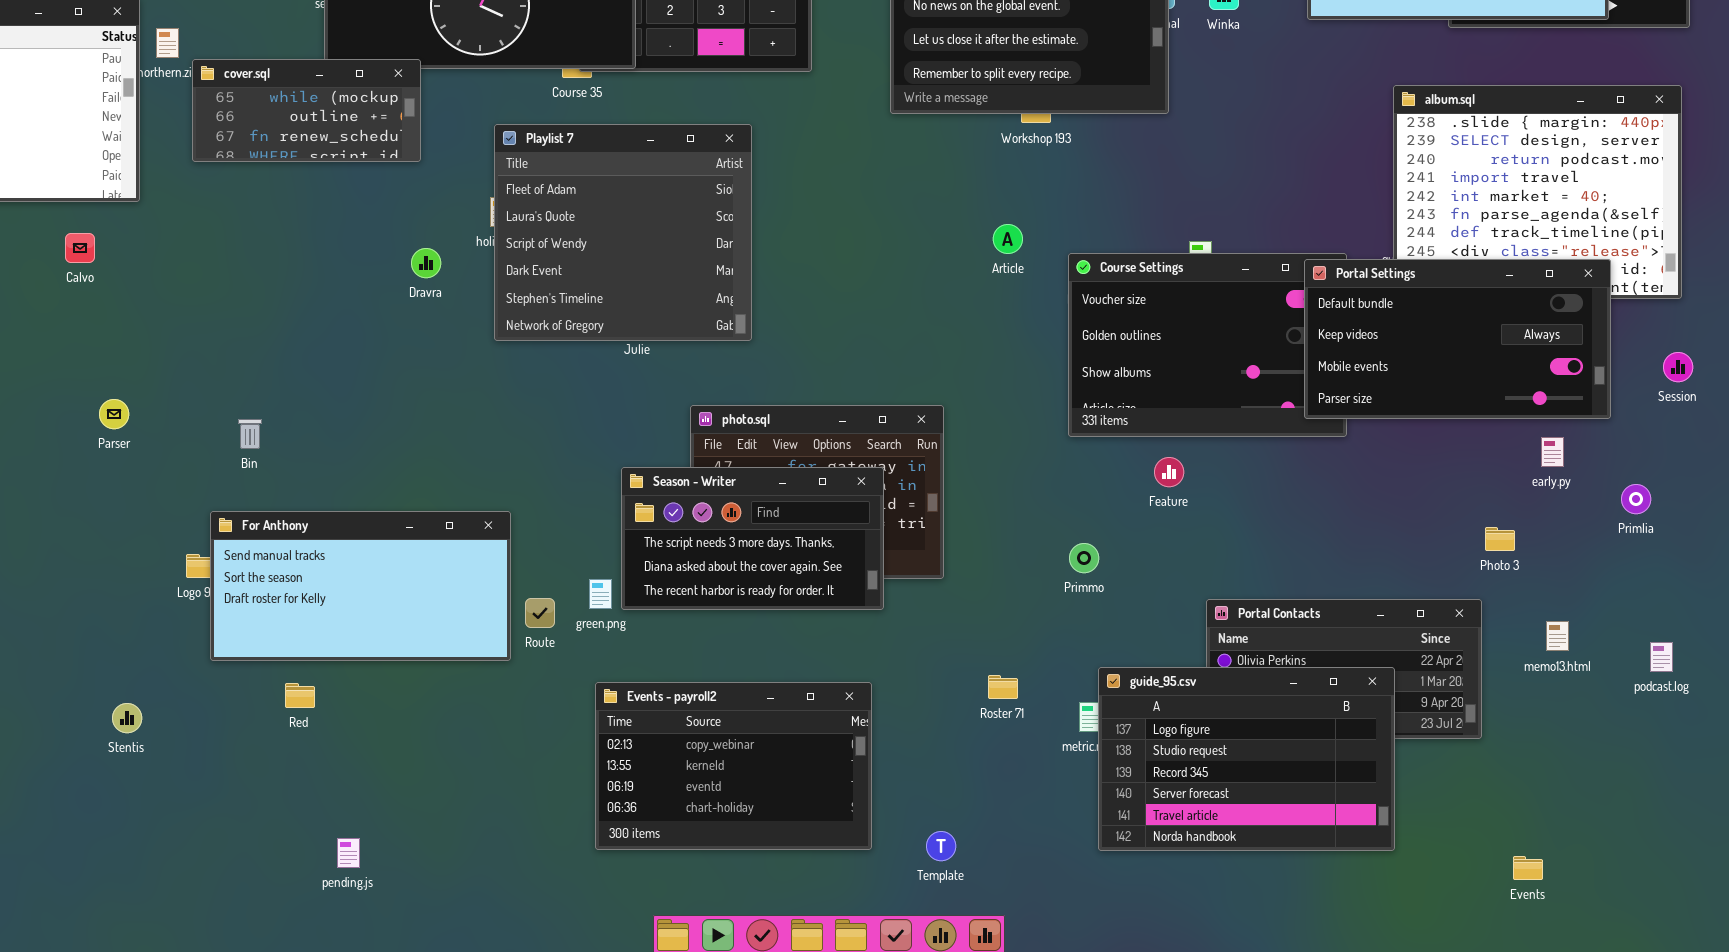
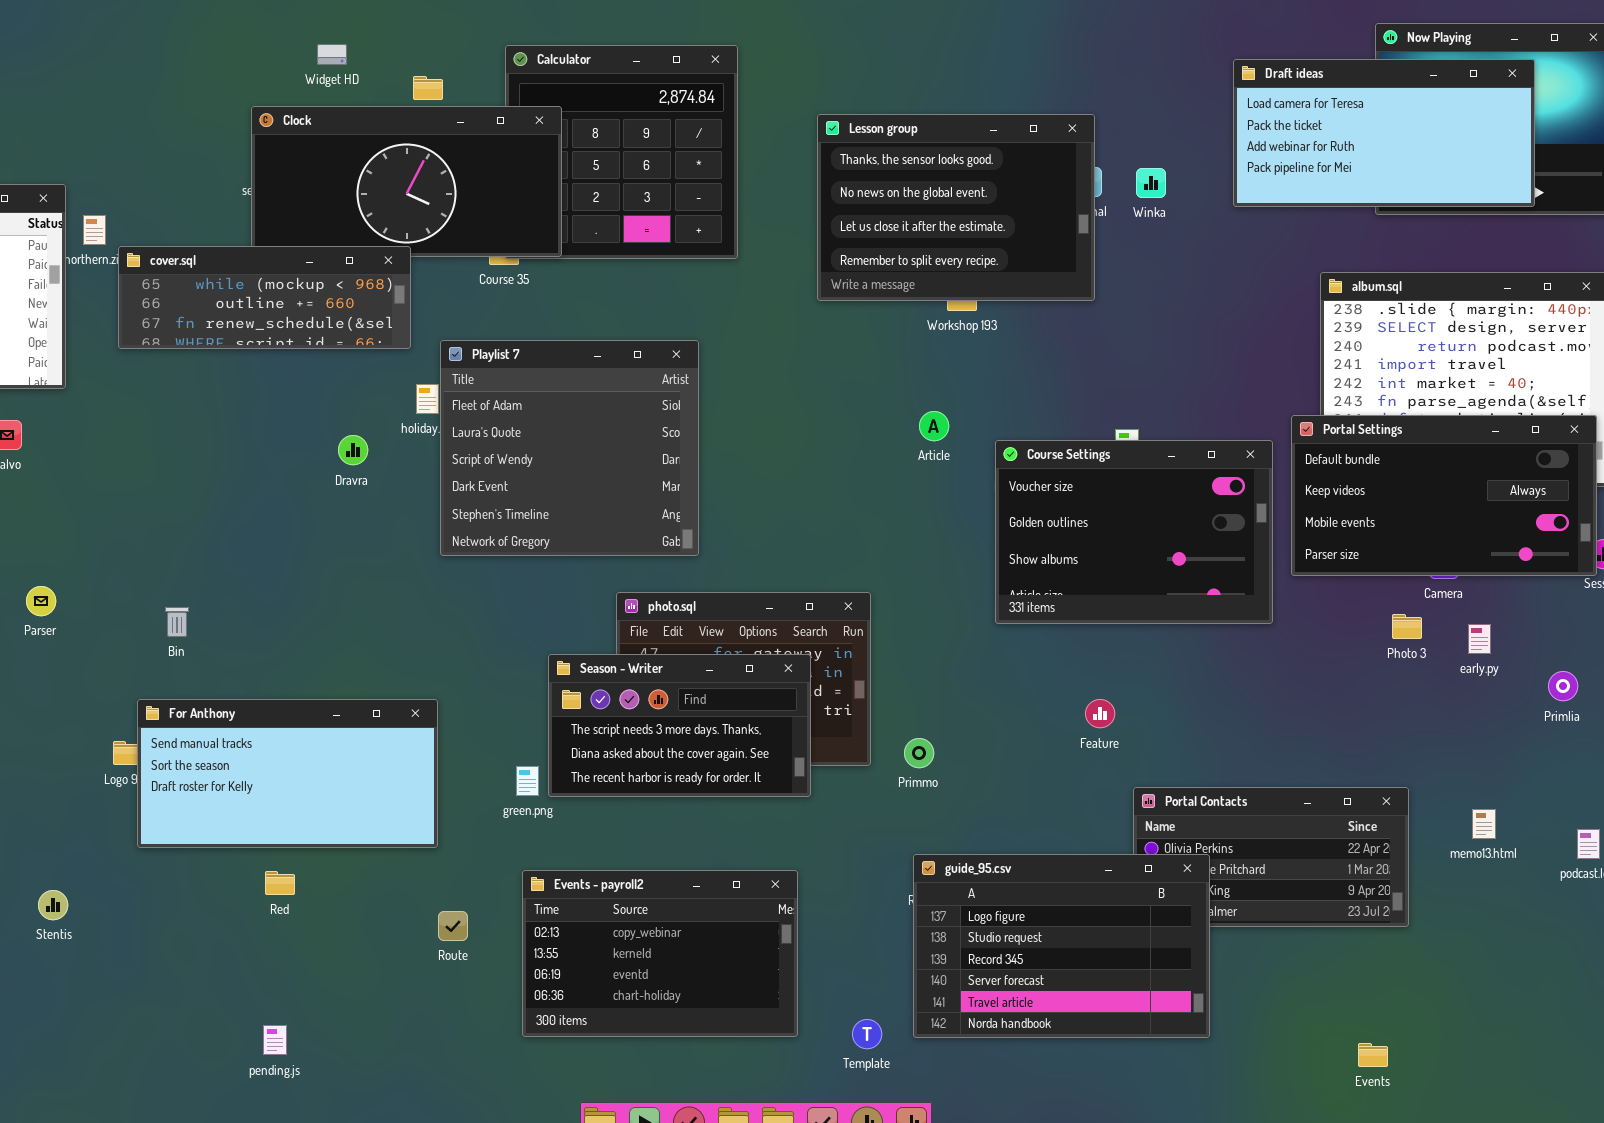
cover.sql: [192,59,421,162] -> [118,246,411,349], resized
Playlist 7: [494,124,752,341] -> [440,340,699,556], moved
Portal Settings: [1304,259,1611,419] -> [1291,415,1597,576], moved
Feature: [1154,457,1184,487] -> [1085,699,1115,728], moved
Photo 3: [1485,527,1515,551] -> [1392,614,1422,639], moved
Primmo: [1069,543,1099,573] -> [904,738,934,768], moved
Route: [525,598,555,628] -> [438,911,468,941], moved
guide_95.csv: [1098,667,1395,851] -> [913,854,1210,1038], moved
Red: [285,683,315,708] -> [265,871,295,895], moved
Events: [1513,856,1543,880] -> [1358,1043,1388,1067], moved

